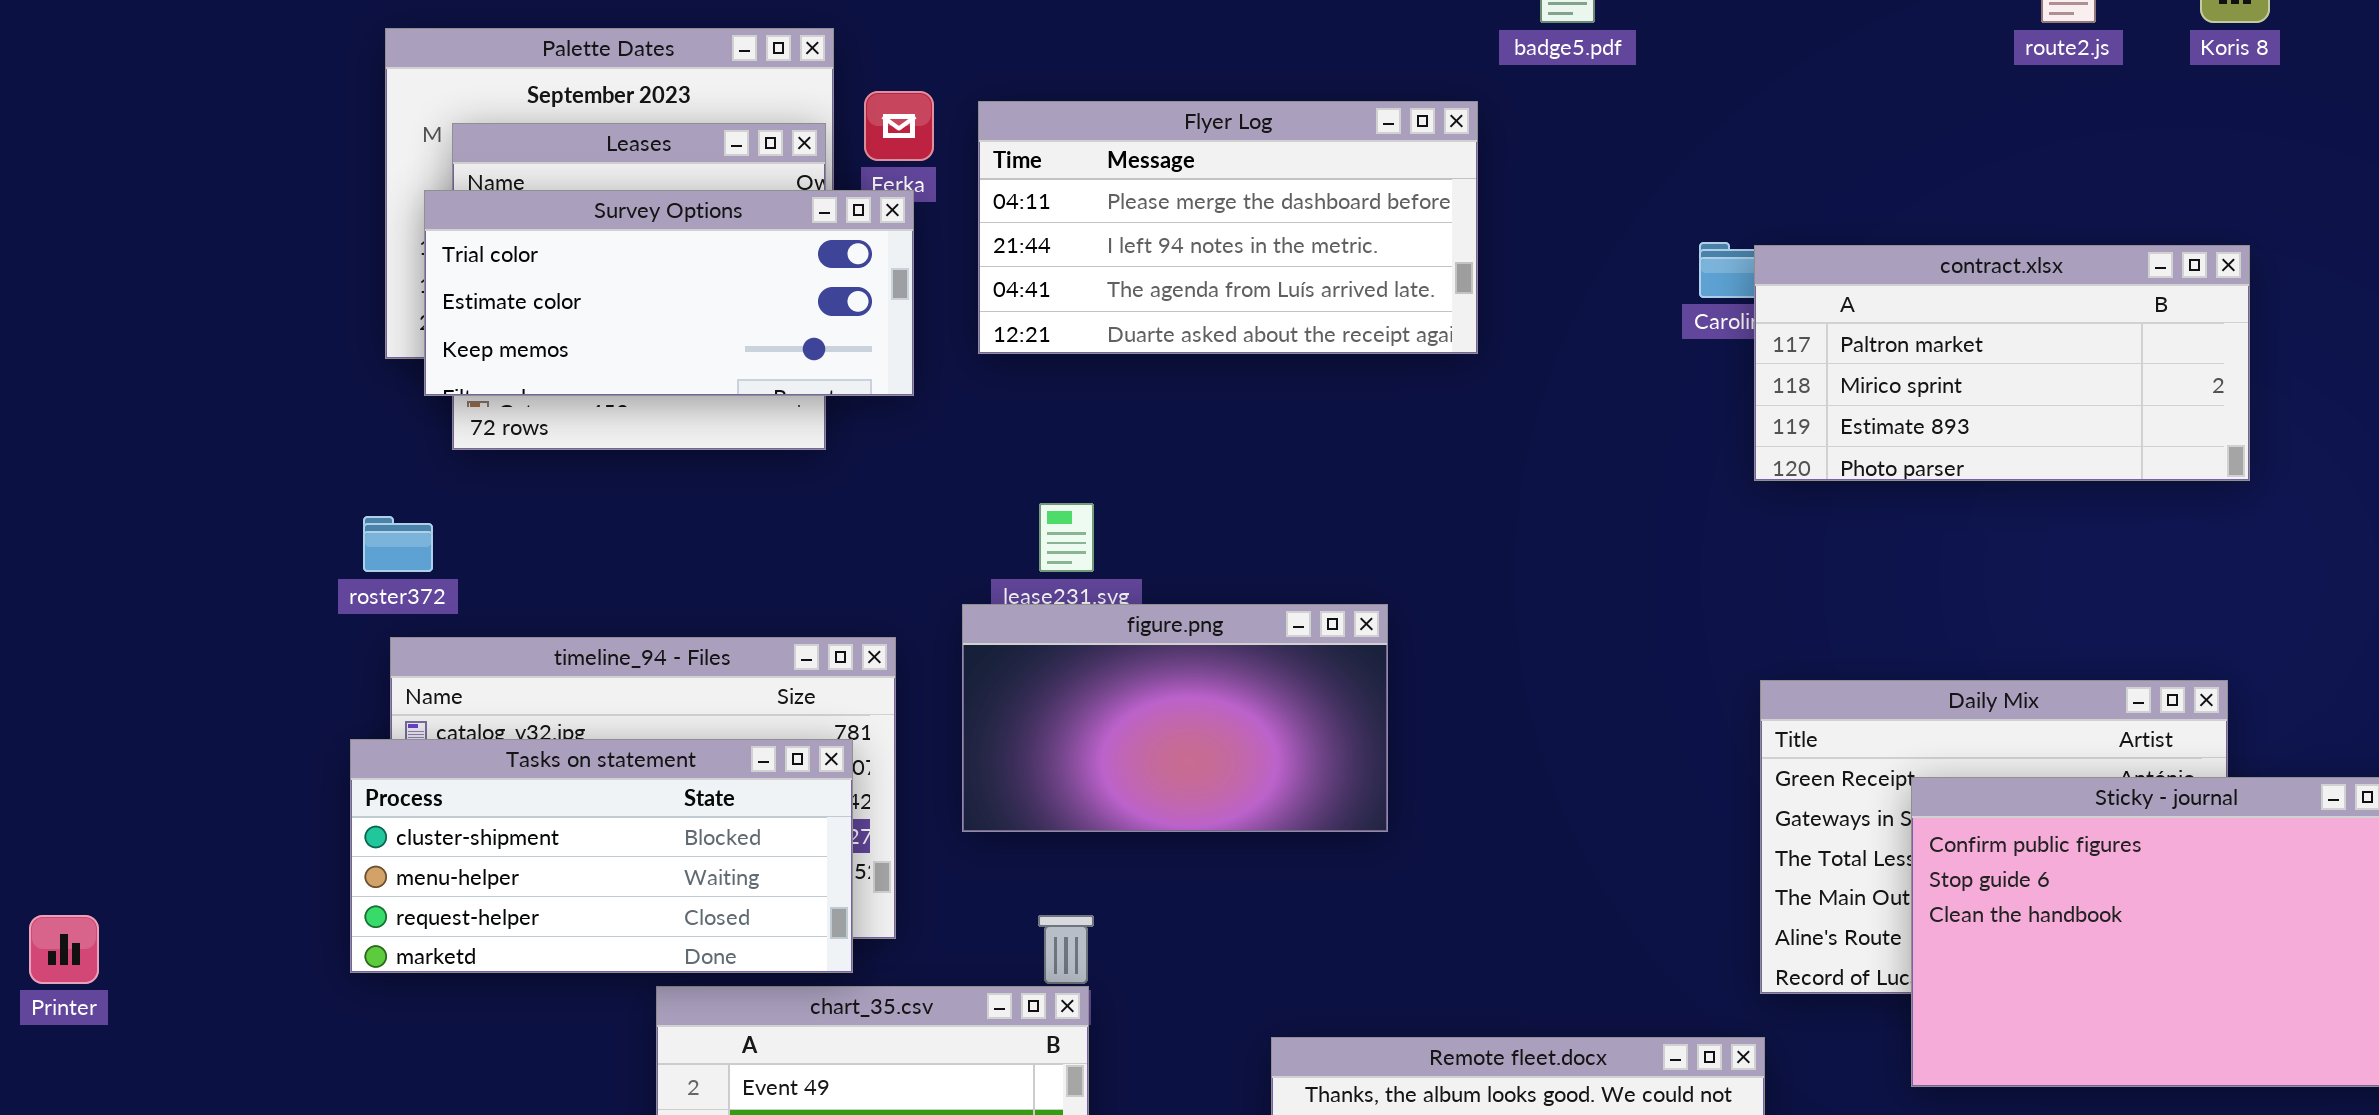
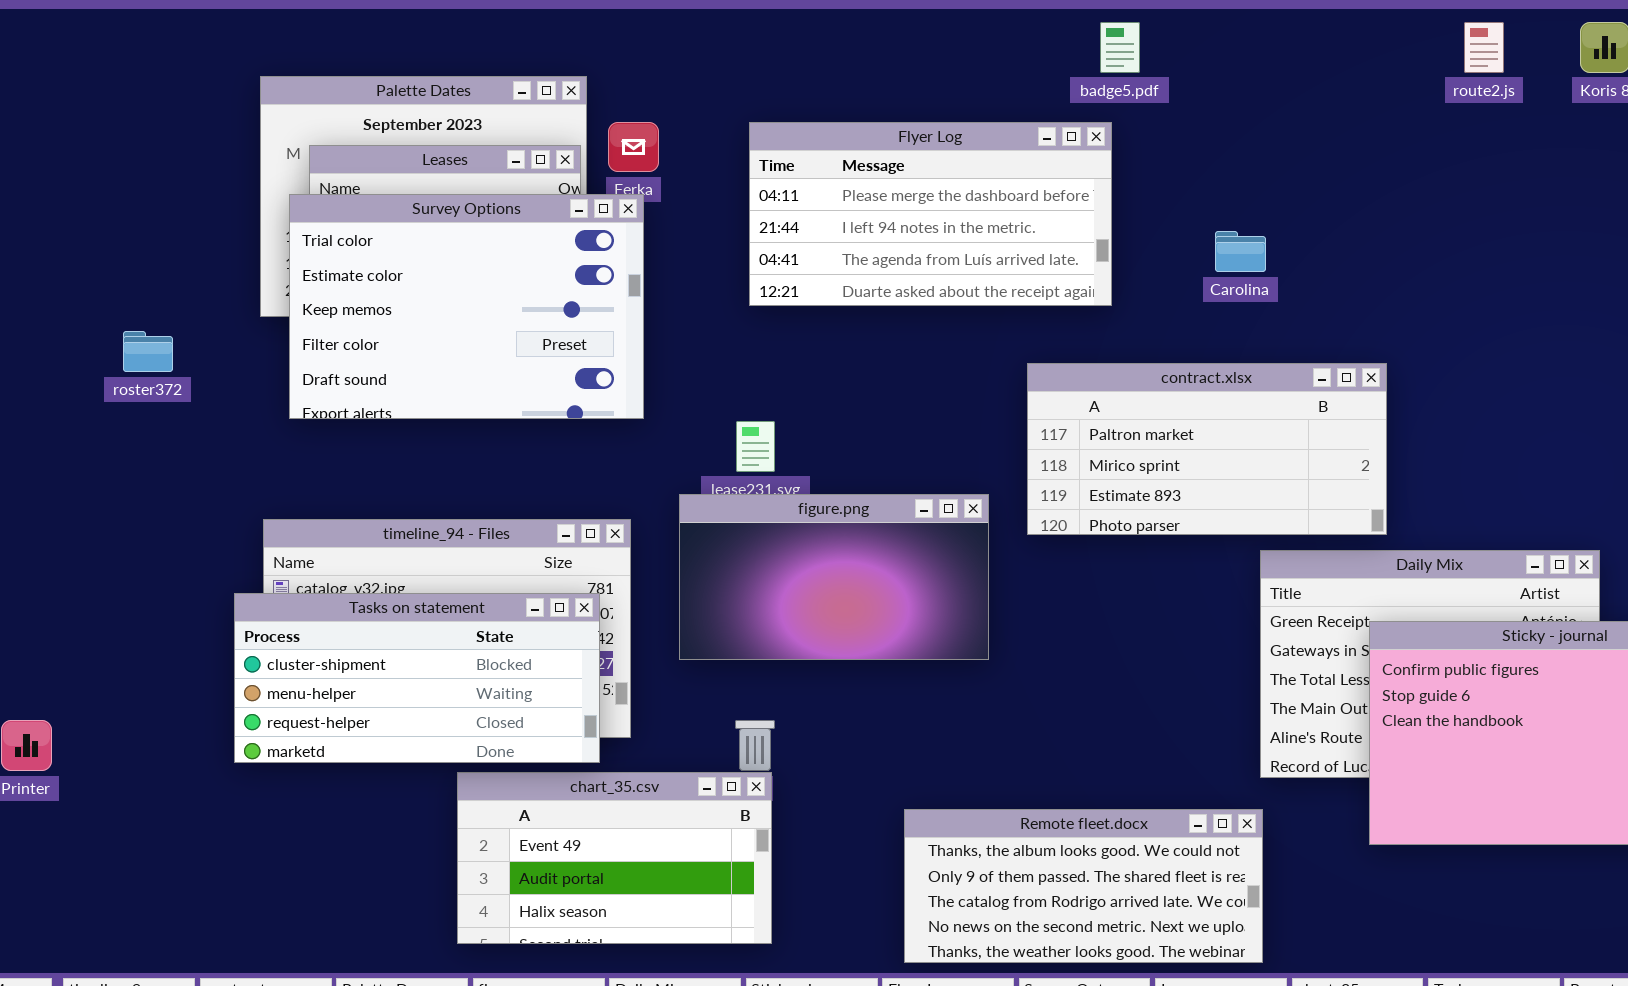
Flyer Log: [978,101,1478,354] -> [749,122,1112,306], moved
Survey Options: [424,190,914,396] -> [289,194,644,419], resized
contract.xlsx: [1754,245,2250,481] -> [1027,363,1387,535], moved
roster372: [363,516,433,572] -> [123,331,173,372], moved

